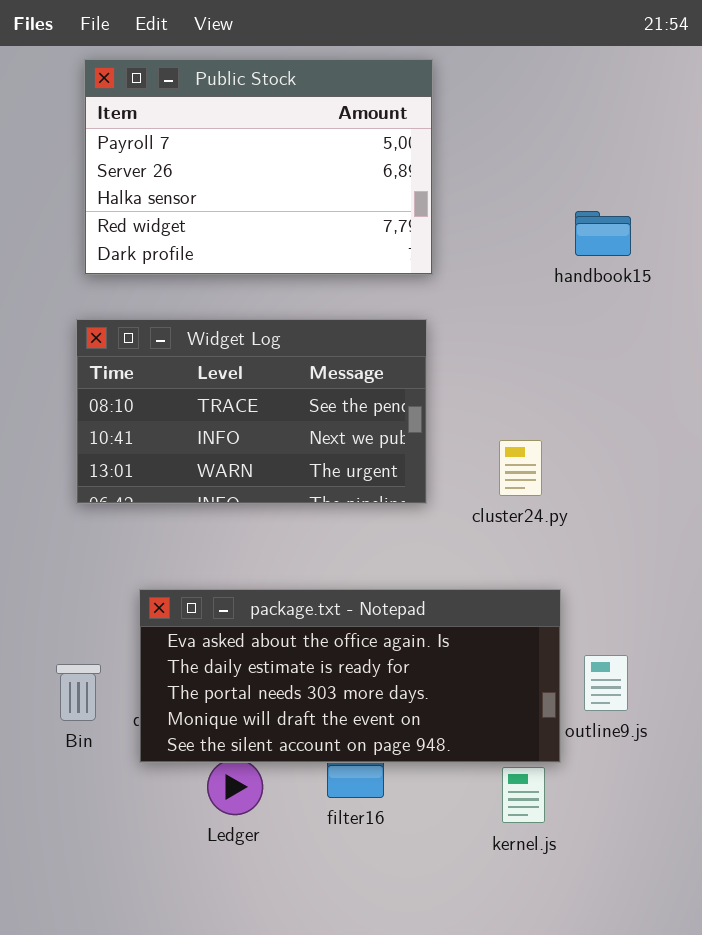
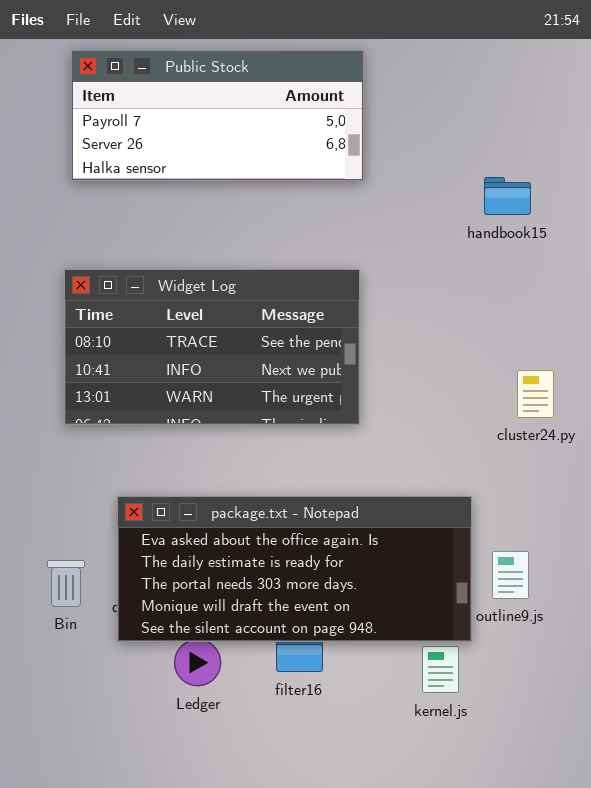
Public Stock: [84,59,433,275] -> [71,50,364,181], resized
cluster24.py: [499,440,542,496] -> [517,370,554,418], moved

